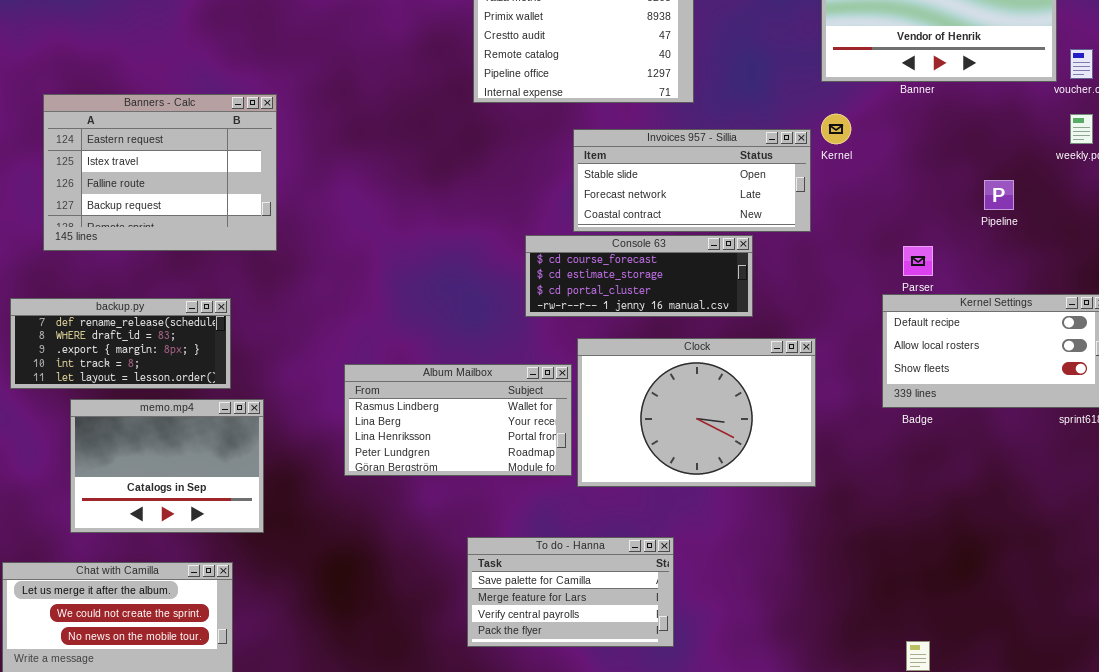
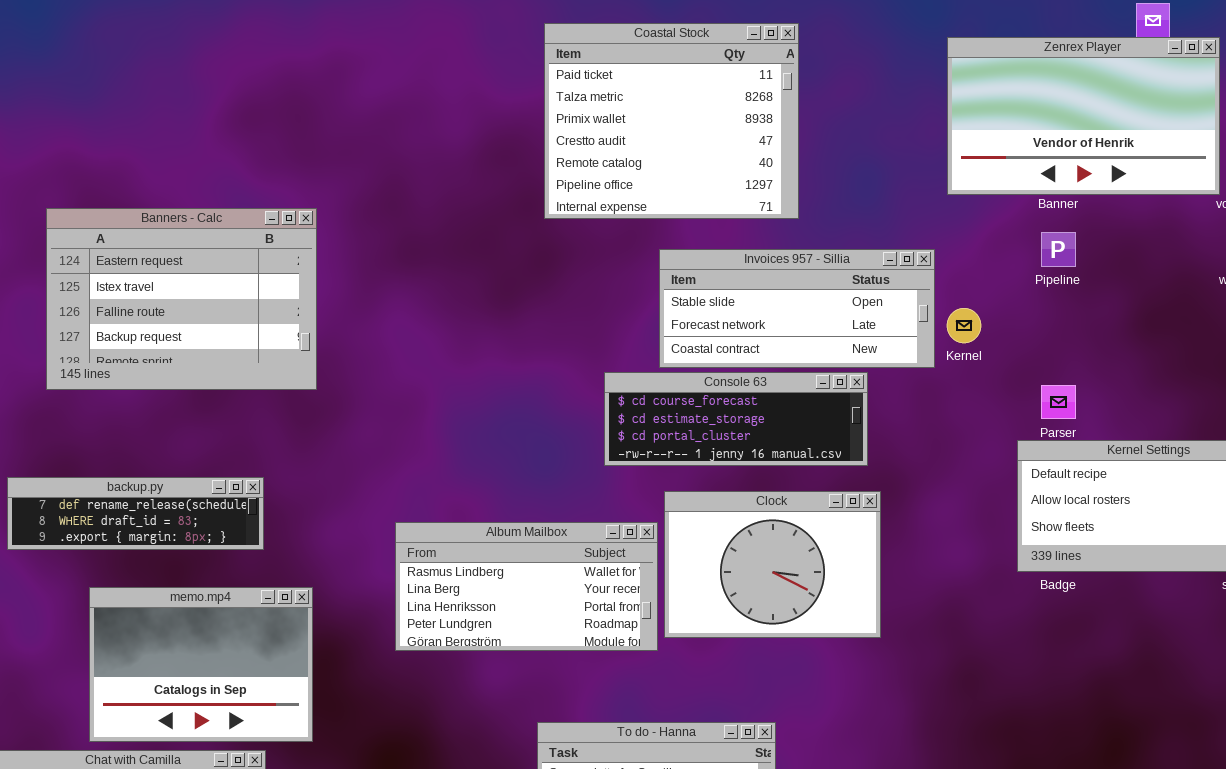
Kernel: [821,114,851,144] -> [947,308,981,343], moved
Pipeline: [984,180,1014,210] -> [1041,232,1076,267], moved
backup.py: [10,298,231,389] -> [7,477,264,550], resized
Clock: [577,338,816,487] -> [664,491,881,638], resized
memo.mp4: [70,399,264,533] -> [89,587,313,742], moved

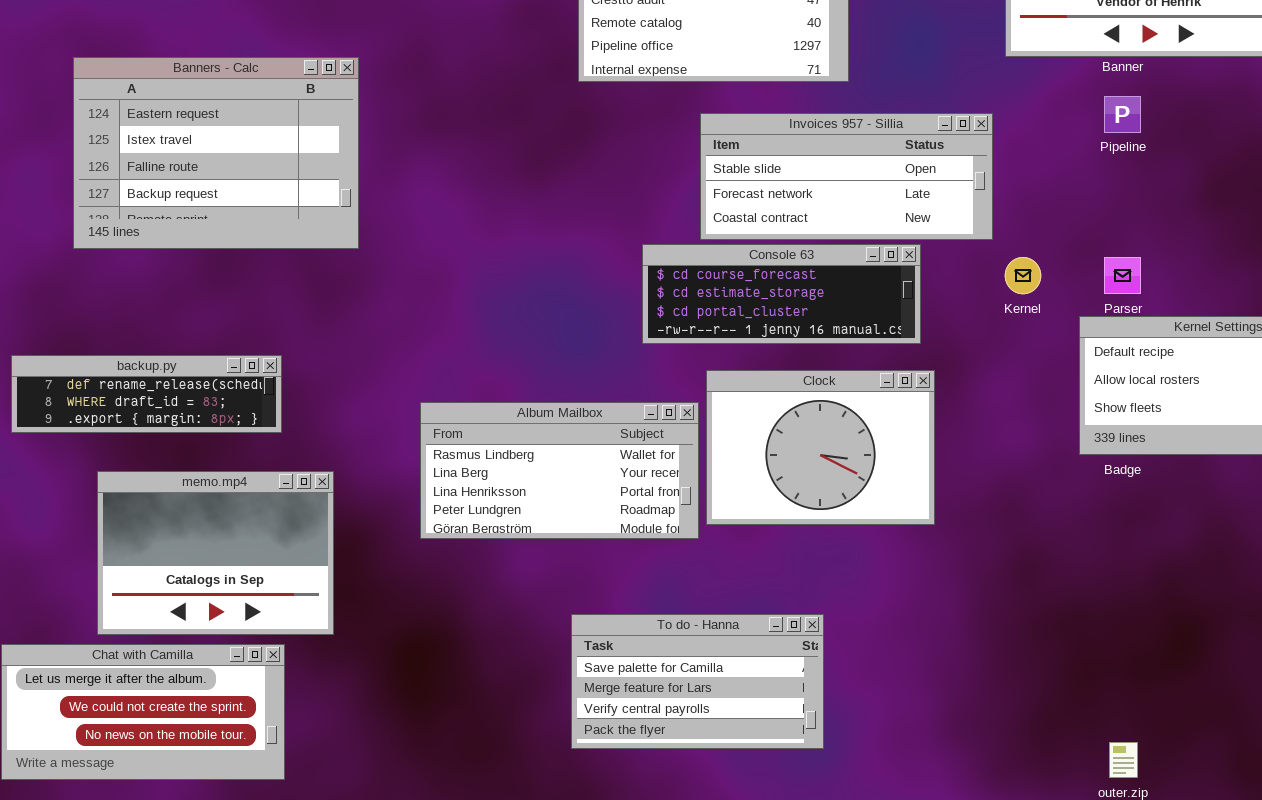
Banners - Calc: [46,208,317,390] -> [73,57,359,249], moved
Kernel: [947,308,981,343] -> [1005,257,1041,294], moved

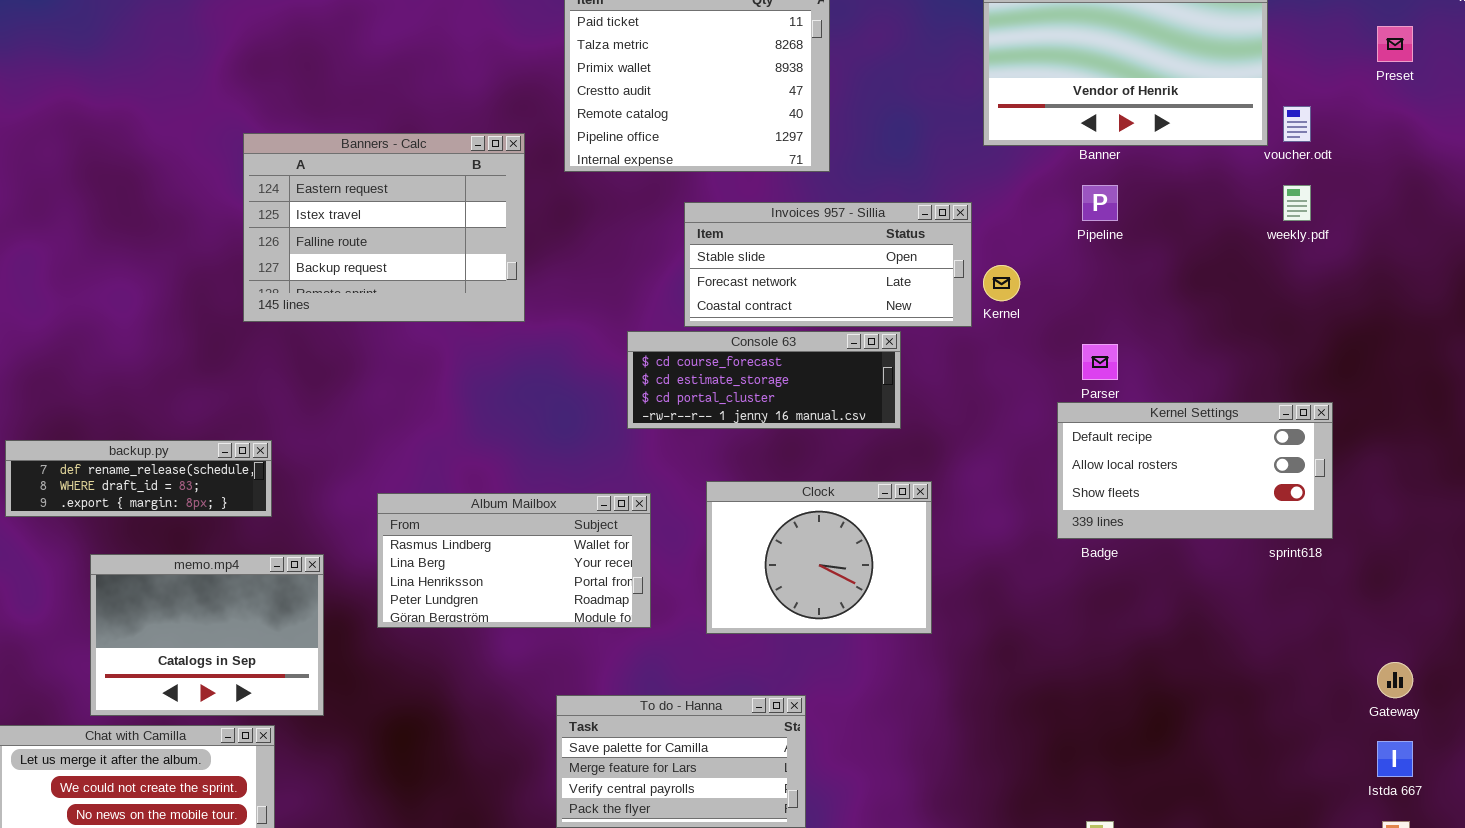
Banners - Calc: [73,57,359,249] -> [243,133,525,322], moved
Kernel: [1005,257,1041,294] -> [983,265,1020,301], moved
Clock: [706,370,935,525] -> [706,481,932,634], moved
Album Mailbox: [420,402,699,539] -> [377,493,651,628], moved

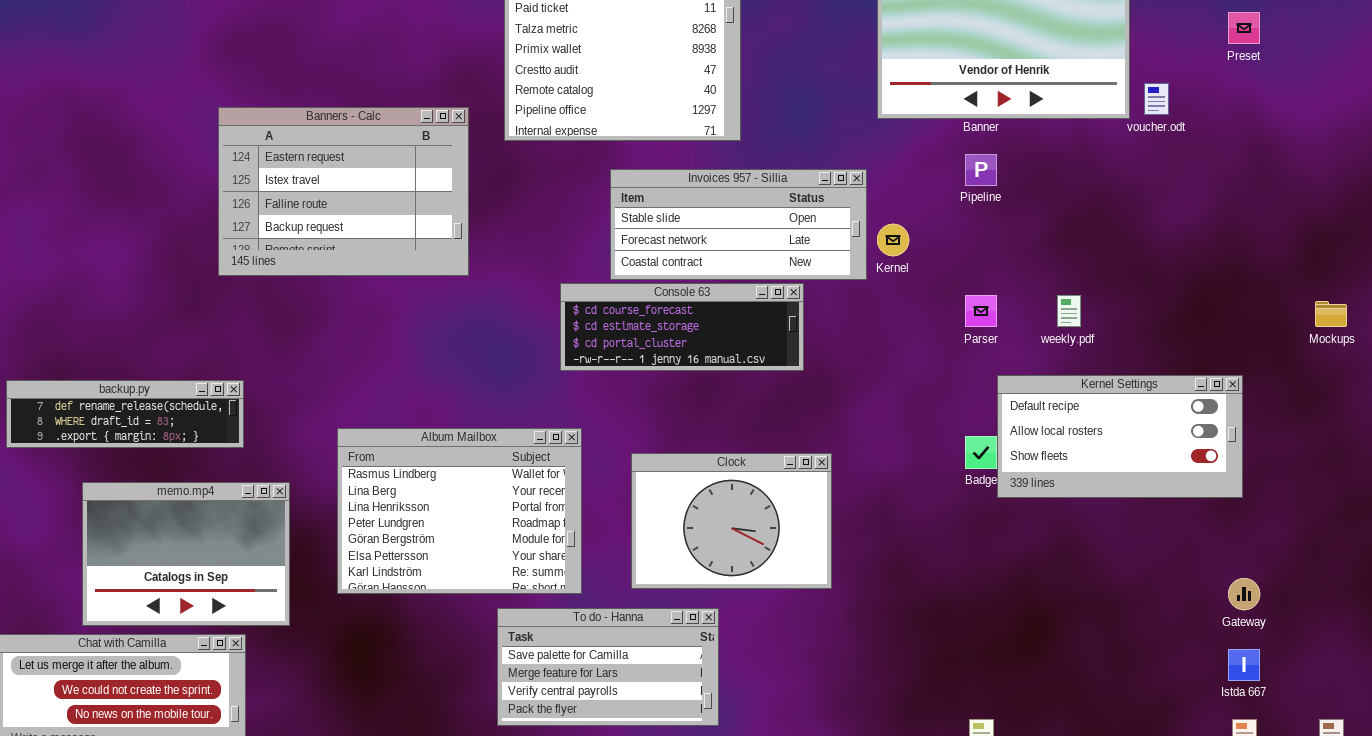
weekly.pdf: [1283,185,1311,221] -> [1057,295,1081,327], moved
Kernel Settings: [1057,402,1333,539] -> [997,375,1243,498], moved
Clock: [706,481,932,634] -> [631,453,832,589], moved
Album Mailbox: [377,493,651,628] -> [337,428,582,594], resized

